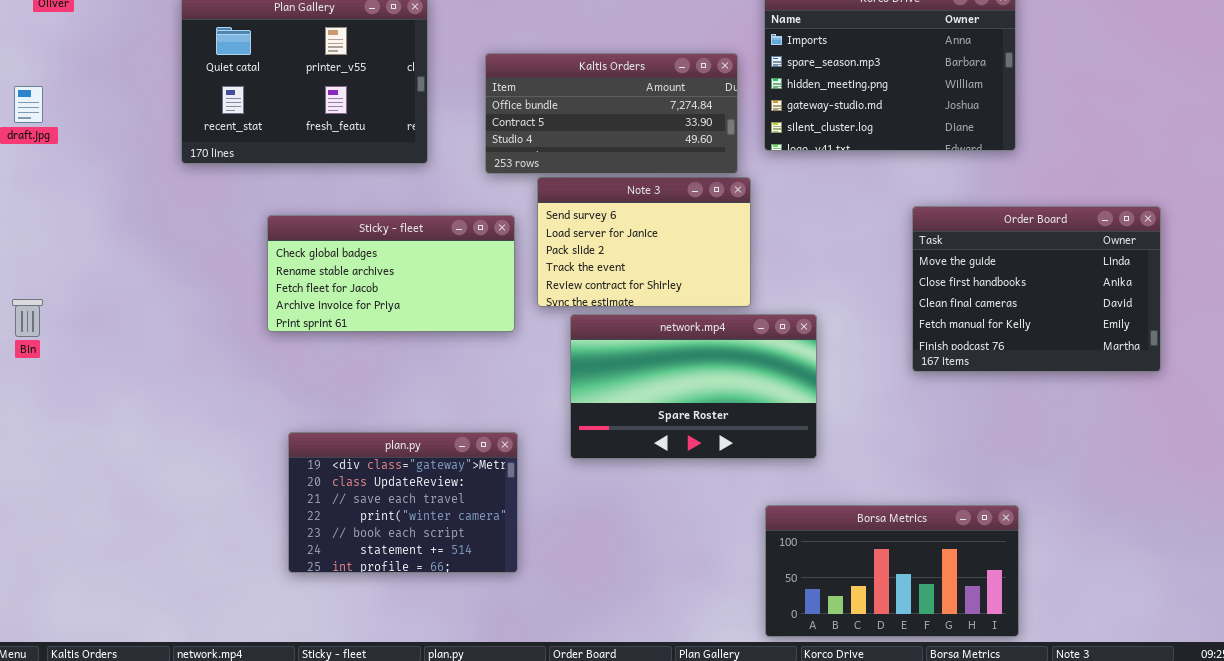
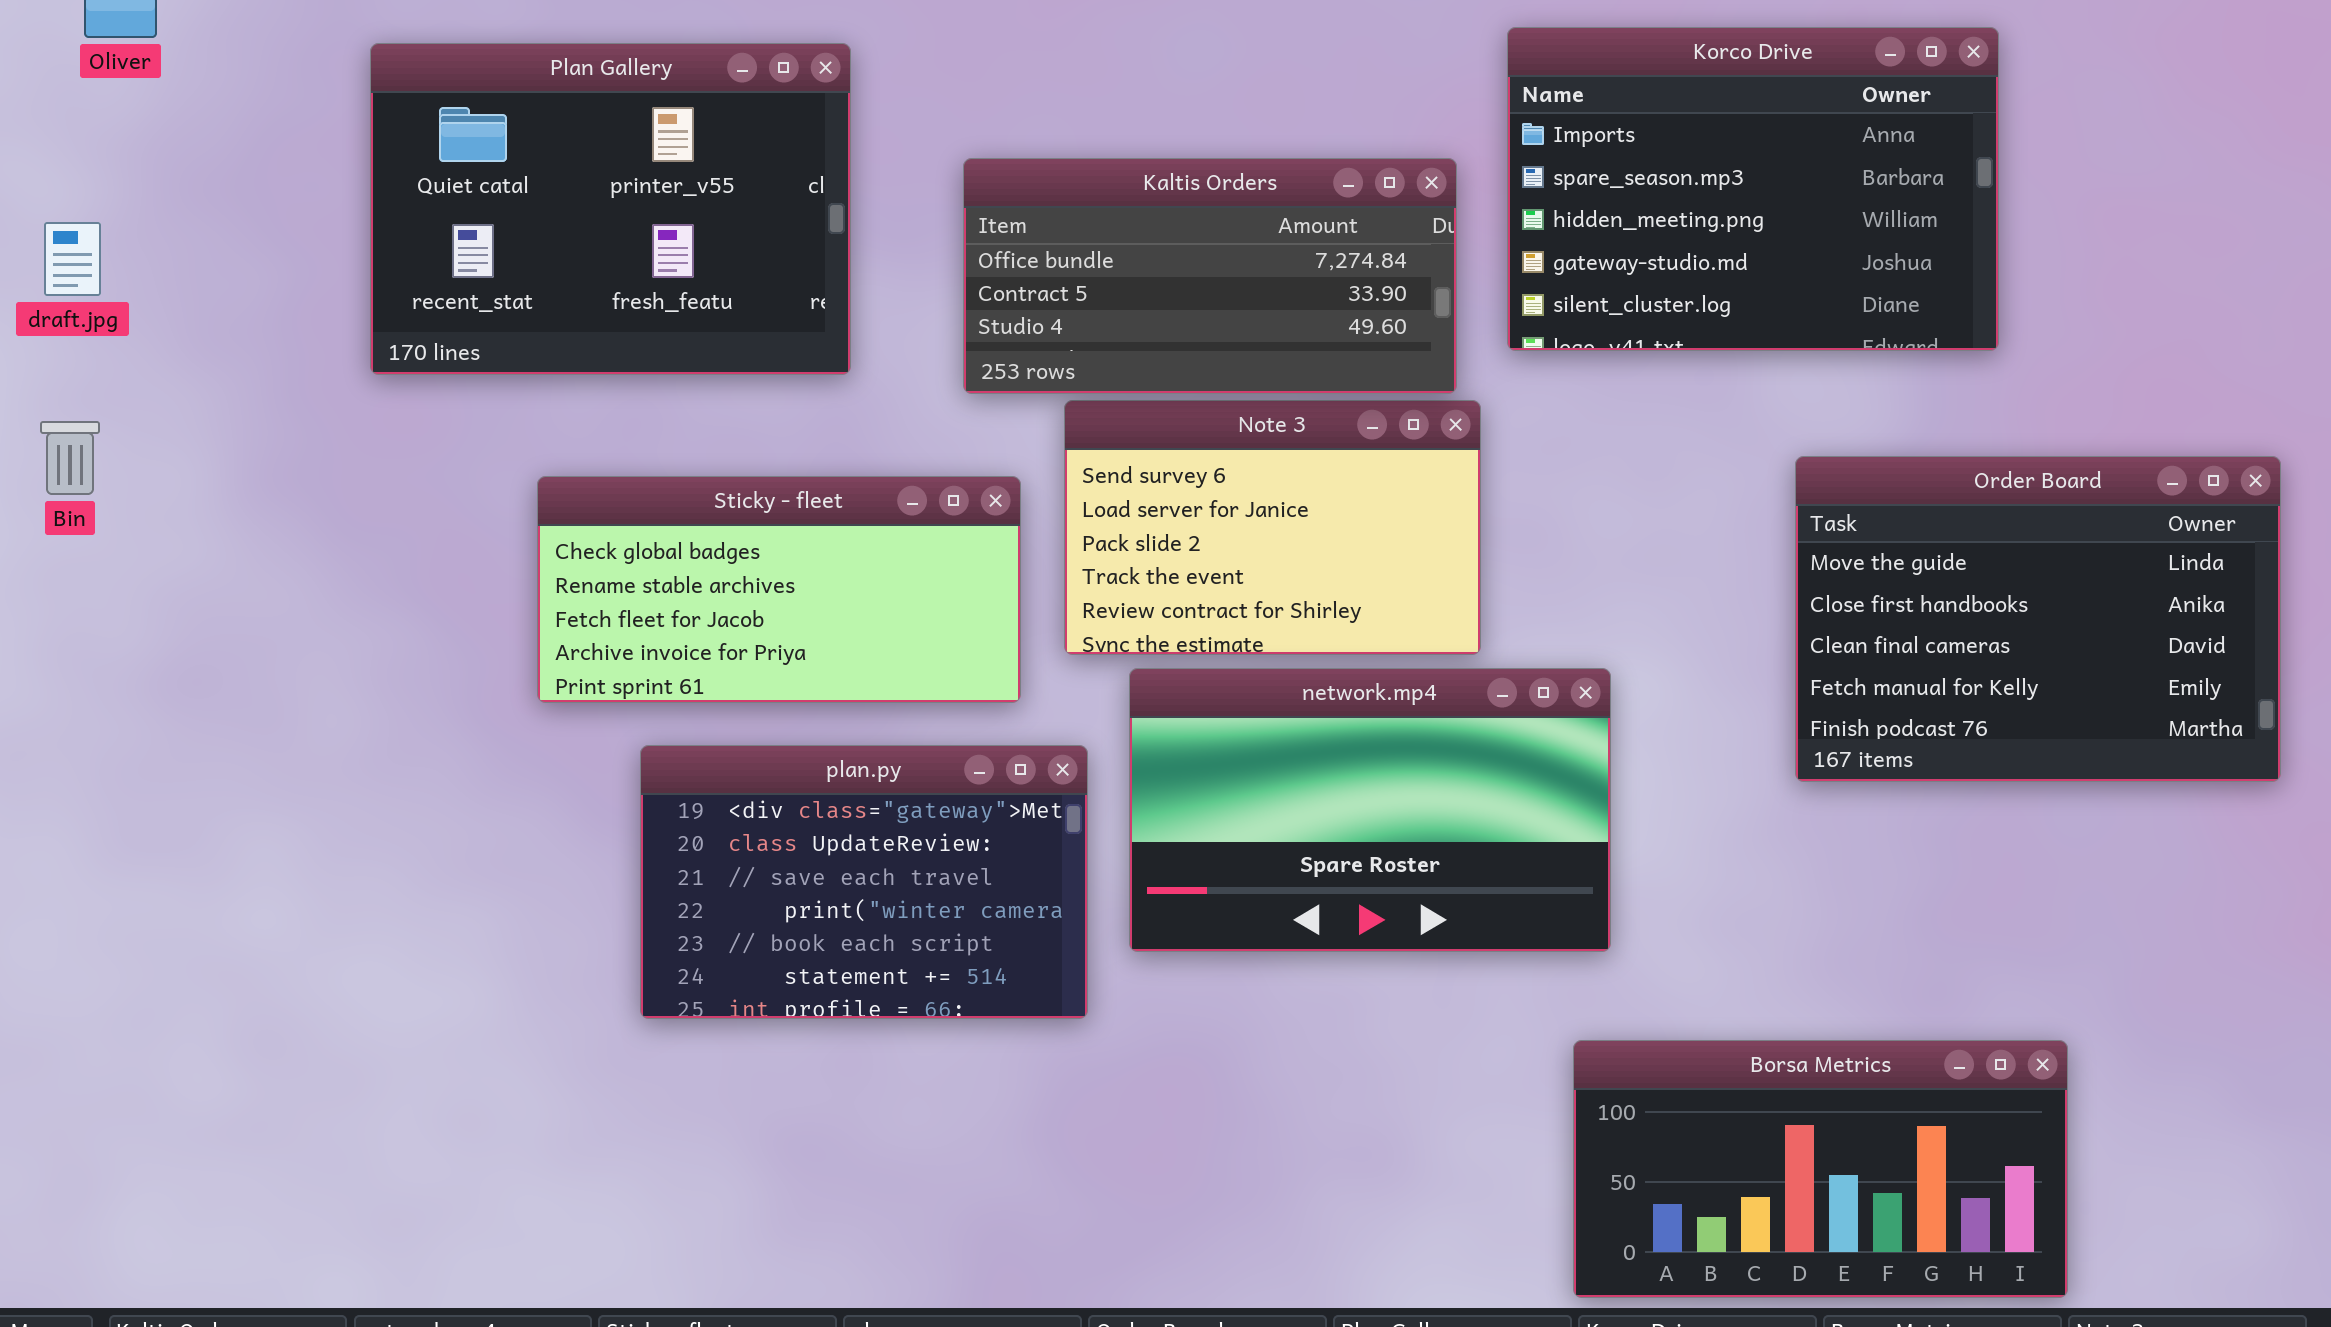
Bin: [12,299,43,337] -> [40,421,100,495], moved
plan.py: [288,432,518,573] -> [640,745,1088,1019], moved
Borsa Metrics: [765,505,1019,637] -> [1573,1040,2068,1298], moved

